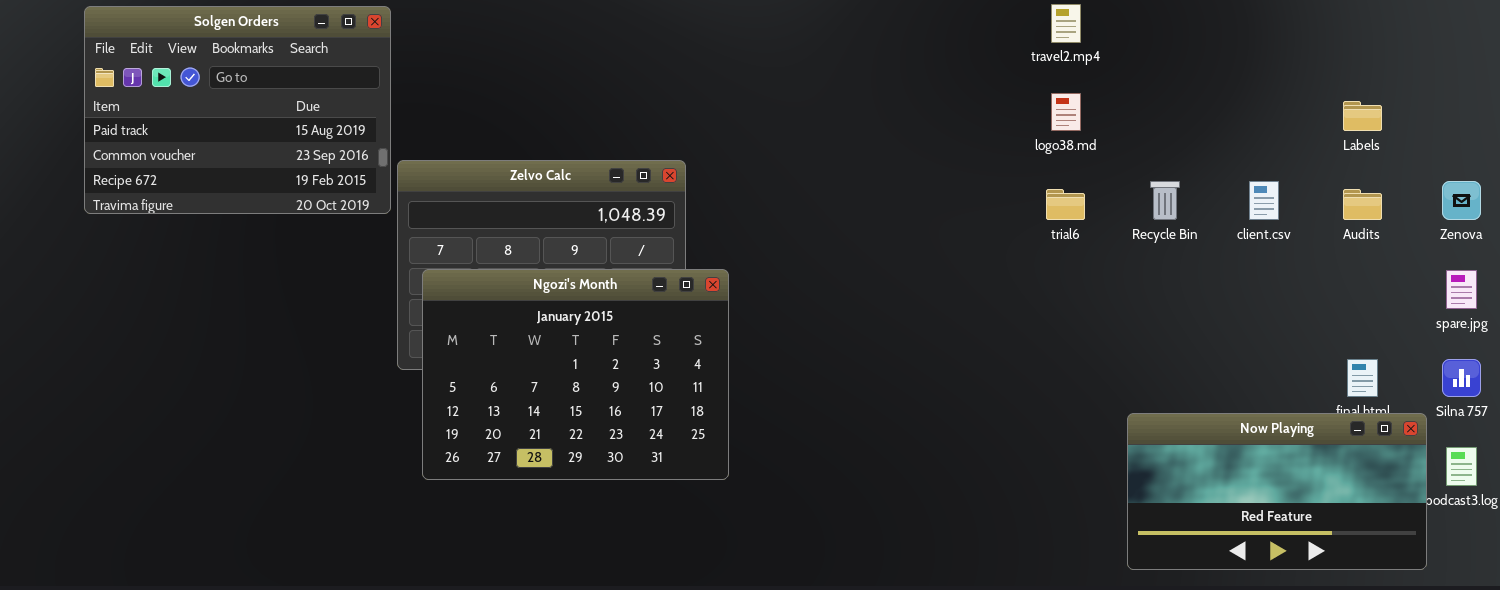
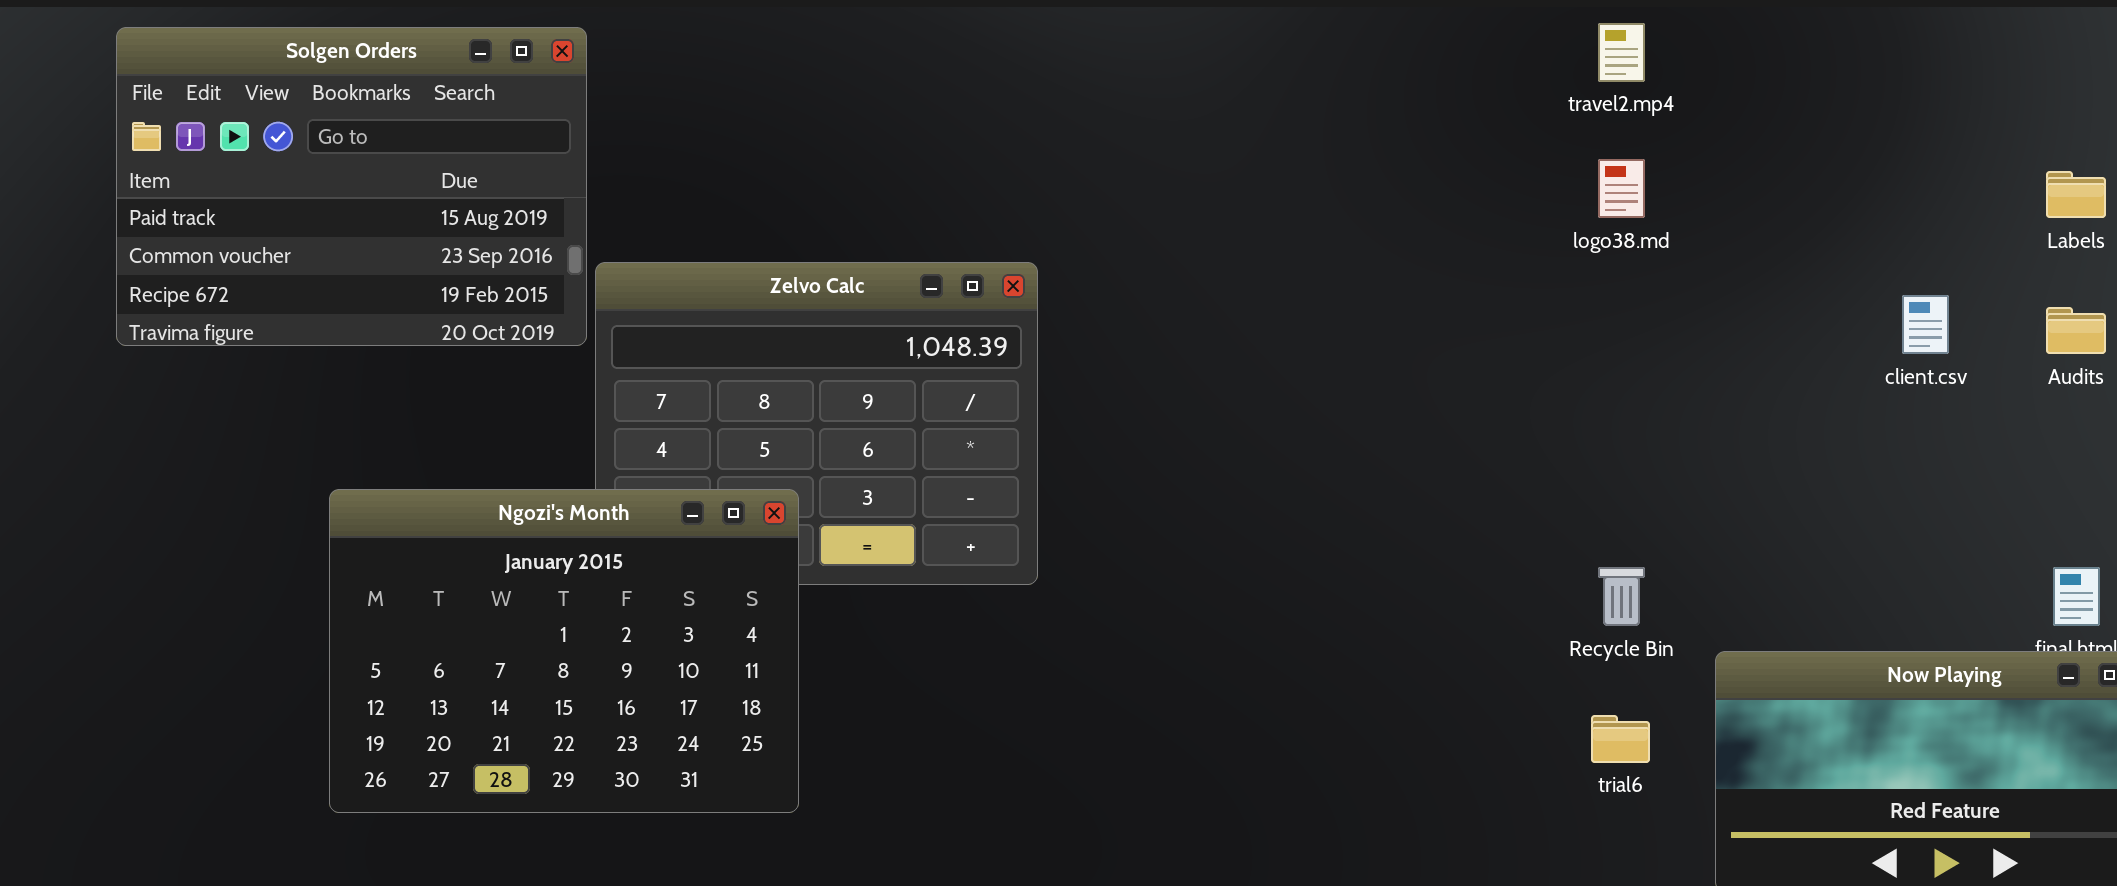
Recycle Bin: [1150,181,1180,220] -> [1598,567,1645,626], moved
trial6: [1046,189,1085,220] -> [1591,715,1650,763], moved
Ngozi's Month: [422,269,729,480] -> [329,489,799,813], moved

